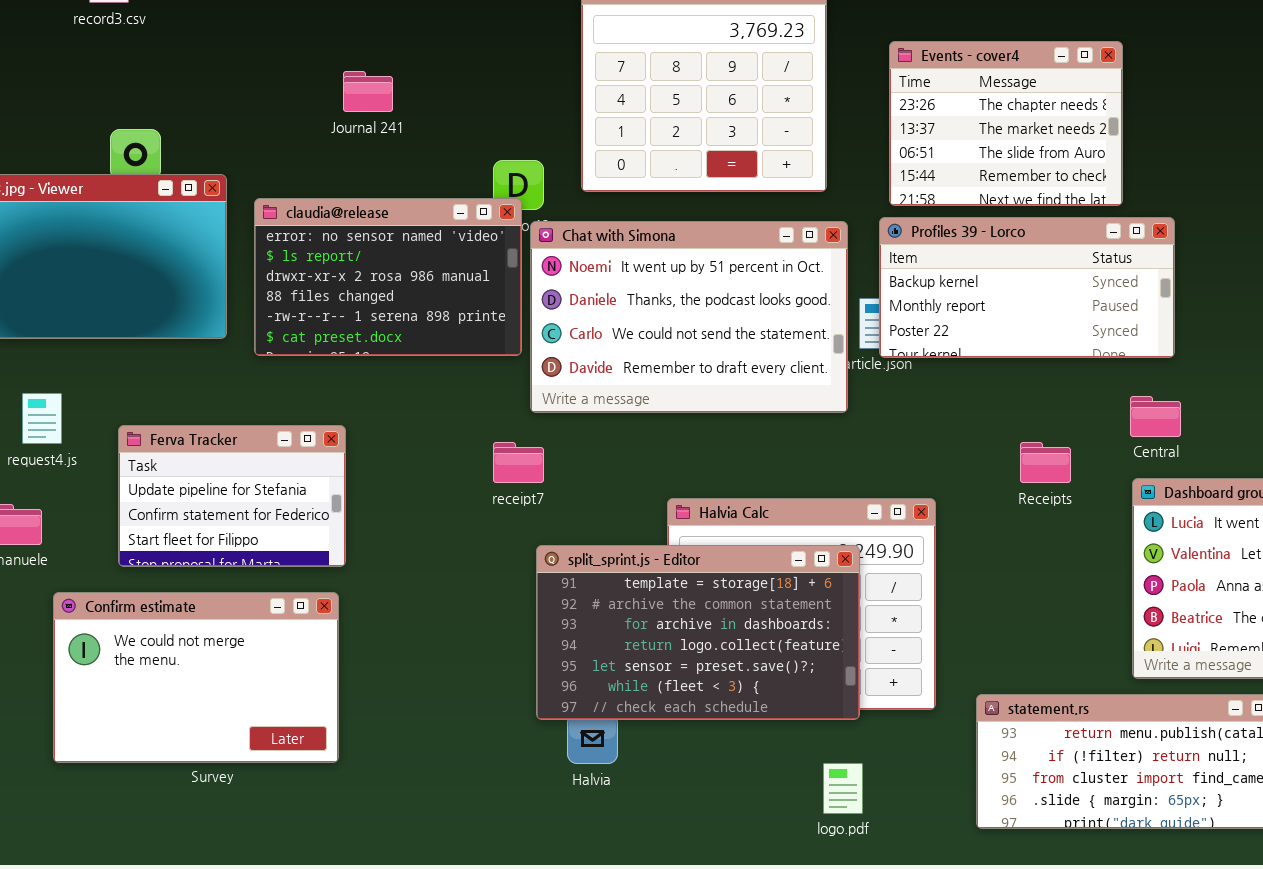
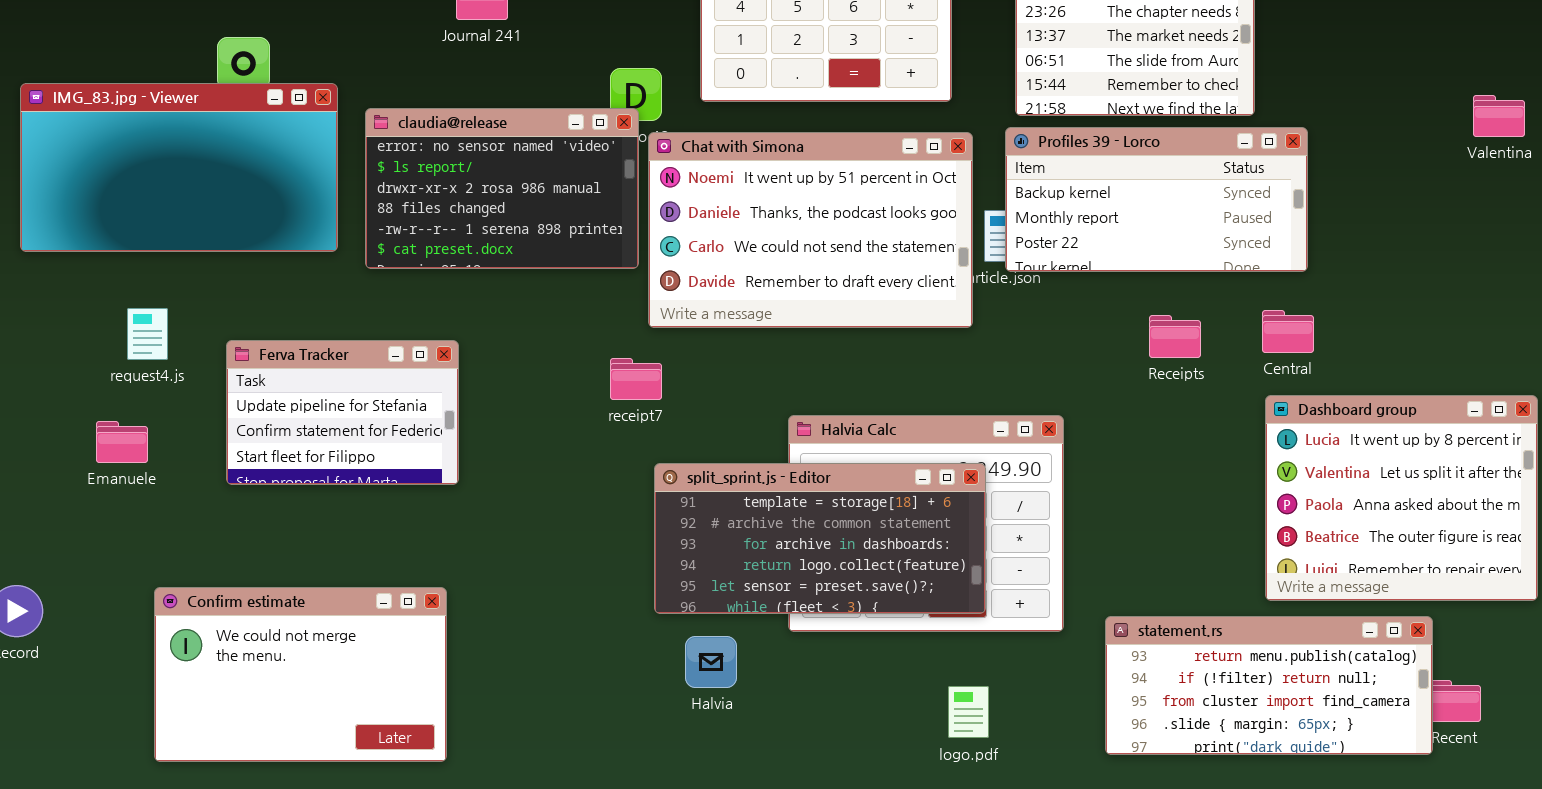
Receipts: [1020,442,1071,483] -> [1149,315,1201,358], moved
split_sprint.js - Editor: [536,545,860,720] -> [654,463,986,614], resized
Confirm estimate: [53,592,339,763] -> [154,587,447,762], moved

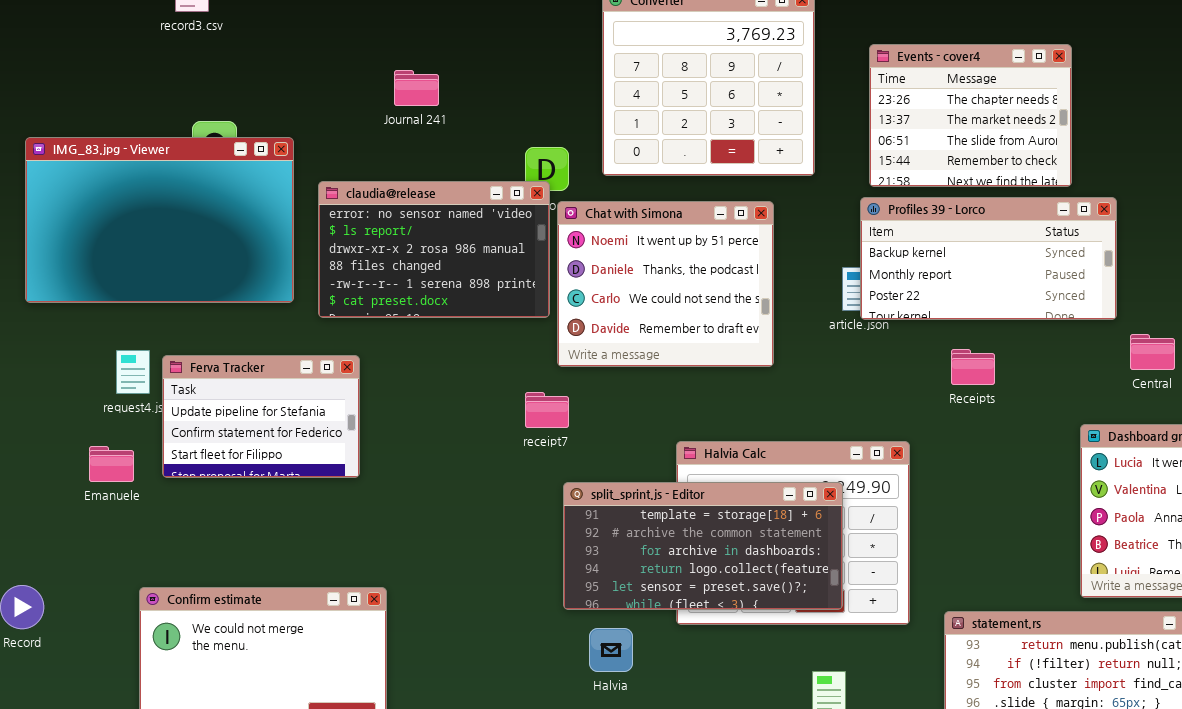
IMG_83.jpg - Viewer: [20,83,338,252] -> [25,137,294,303], resized
Chat with Simona: [648,132,973,328] -> [557,201,774,367], resized
Central: [1262,310,1314,353] -> [1130,334,1175,370], moved
Receipts: [1149,315,1201,358] -> [951,349,995,385], moved
Ferva Tracker: [226,340,459,485] -> [162,355,360,478], moved

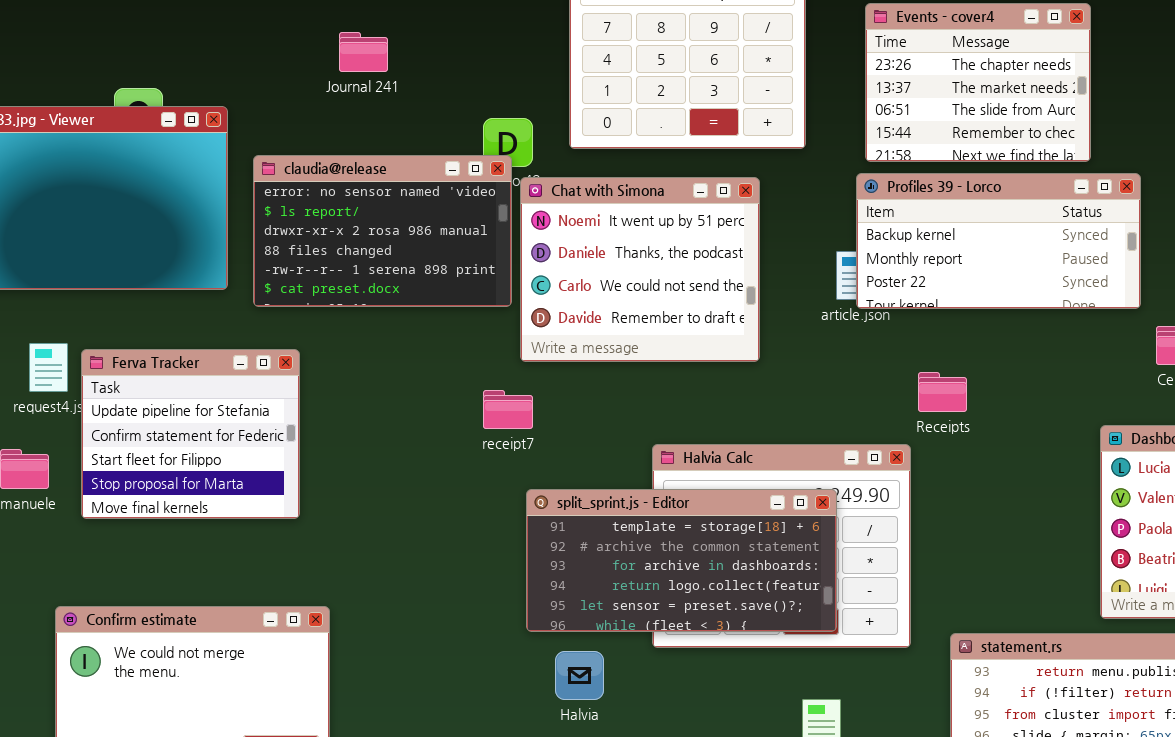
Receipts: [951,349,995,385] -> [918,372,967,412], moved
Ferva Tracker: [162,355,360,478] -> [81,349,300,519], resized

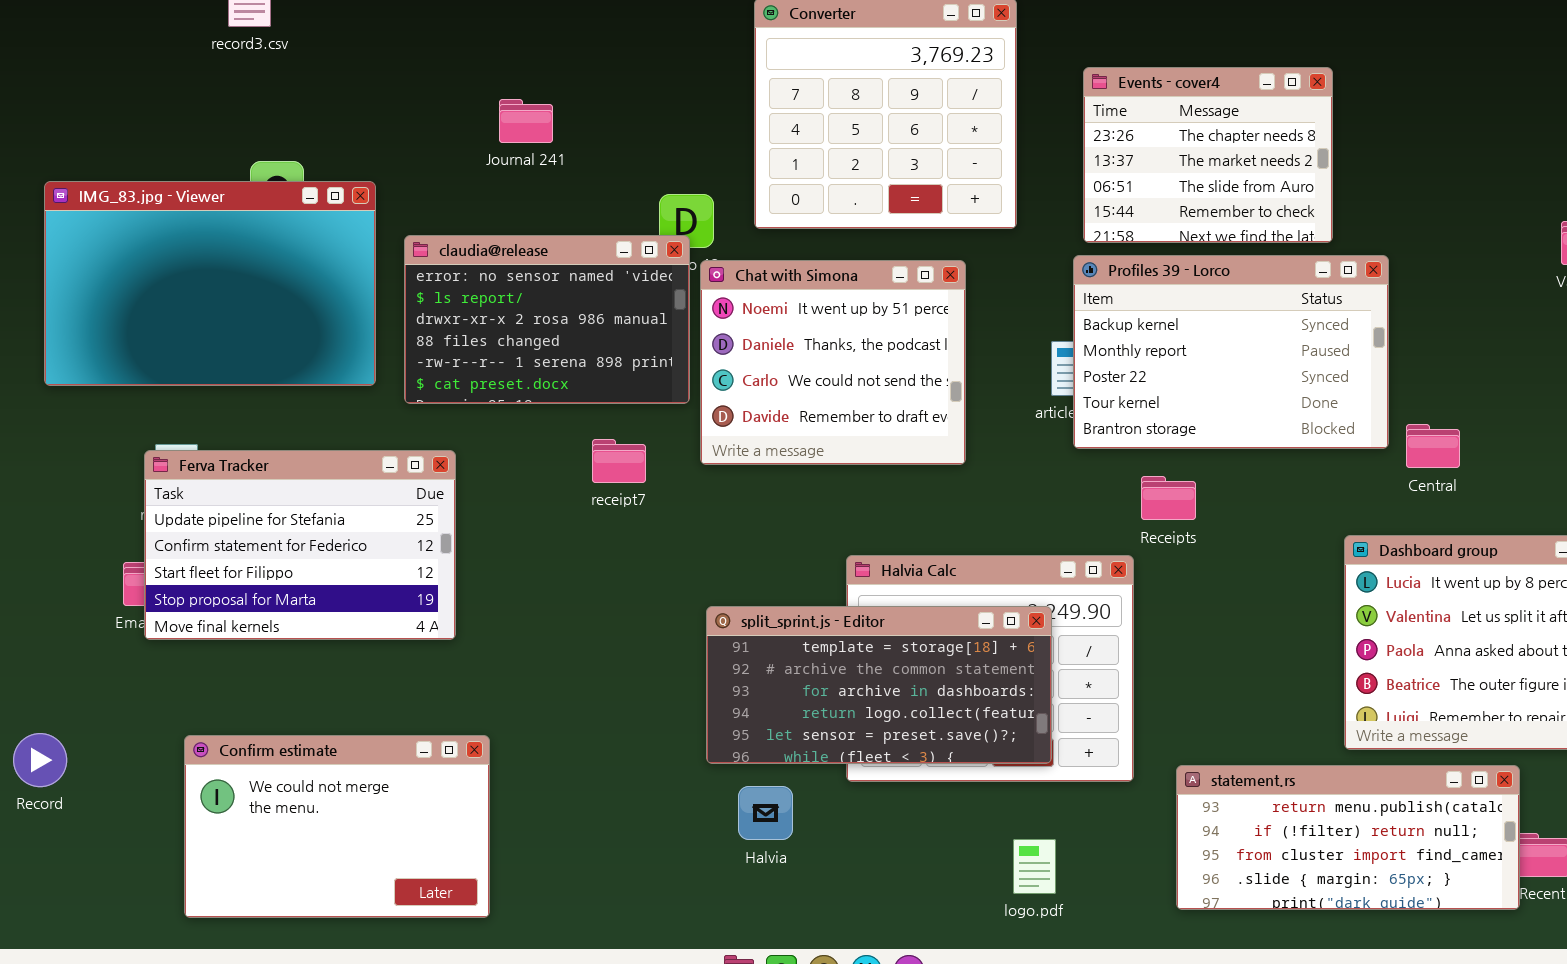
Profiles 39 - Lorco: [856,173,1141,309] -> [1073,255,1389,449], resized
Ferva Tracker: [81,349,300,519] -> [144,450,456,640], resized
receipt7: [483,390,533,429] -> [592,439,646,483], moved

